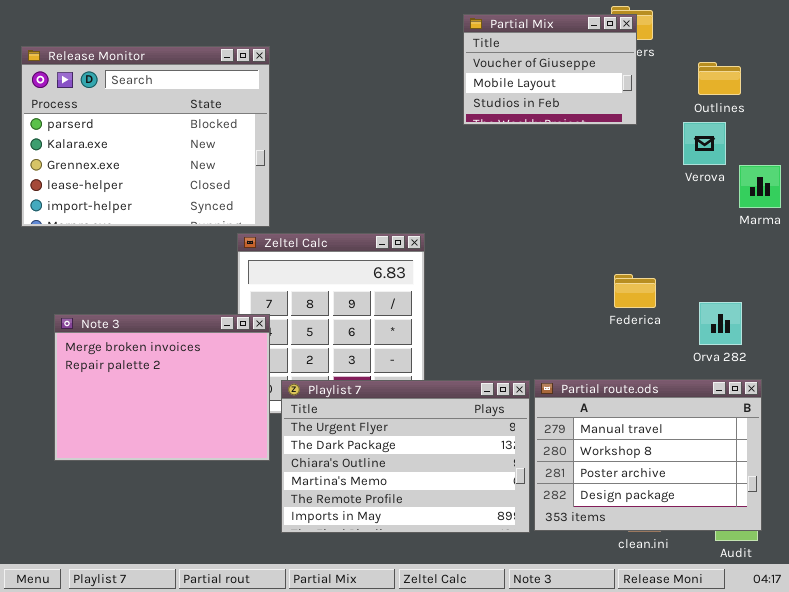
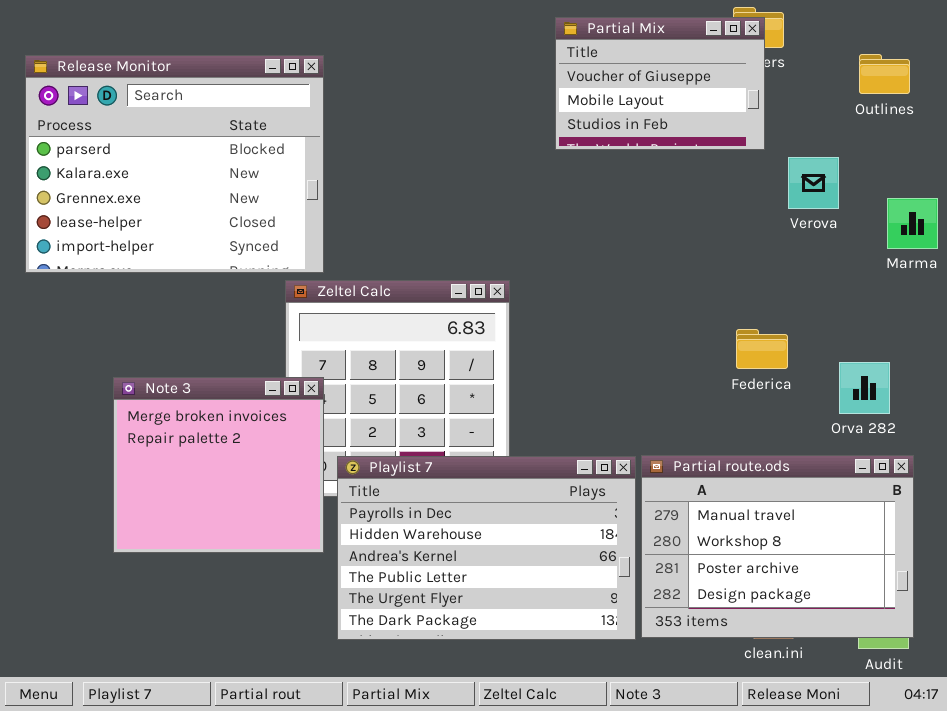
Outlines: [698,62,741,95] -> [859,54,910,94], moved
Verova: [683,122,726,165] -> [788,157,839,209], moved
Note 3: [54,314,270,461] -> [113,377,324,553], resized
Playlist 7: [281,380,530,533] -> [337,456,636,640], scrolled up 4 rows

